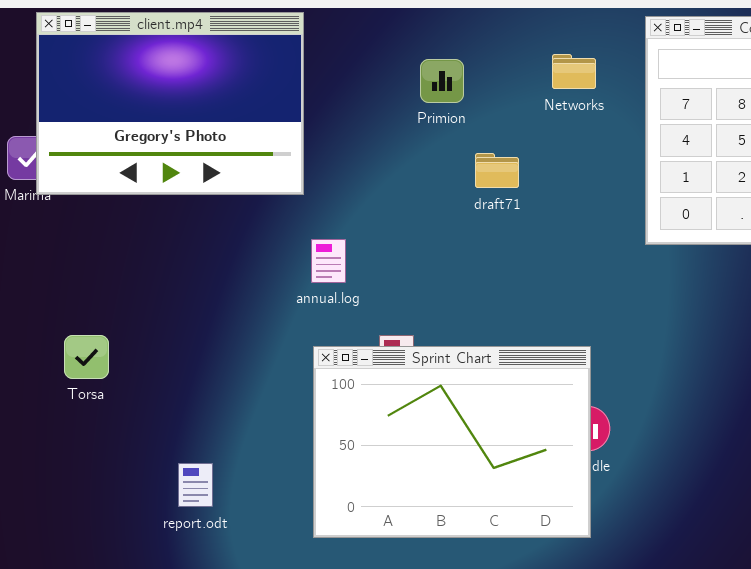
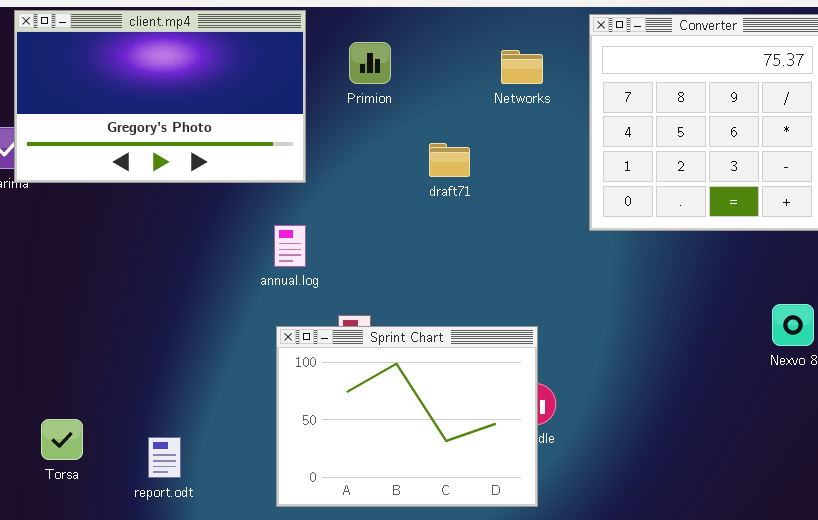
client.mp4: [36,12,304,195] -> [14,10,306,183], resized
Primion: [420,59,464,103] -> [349,42,391,84], moved
Torsa: [64,335,109,379] -> [41,419,83,460], moved

